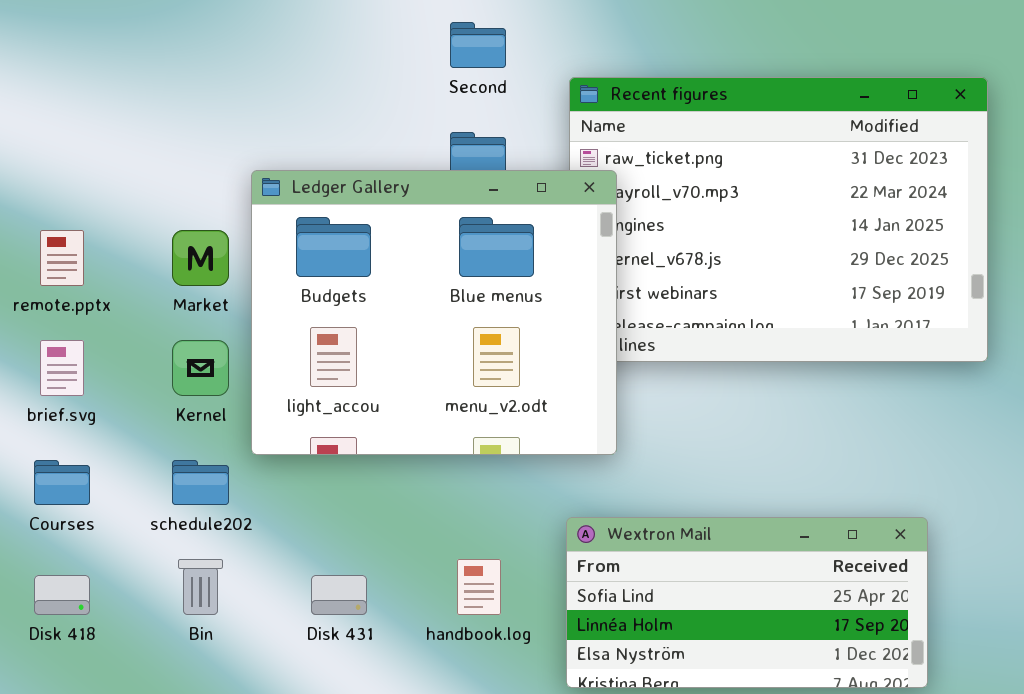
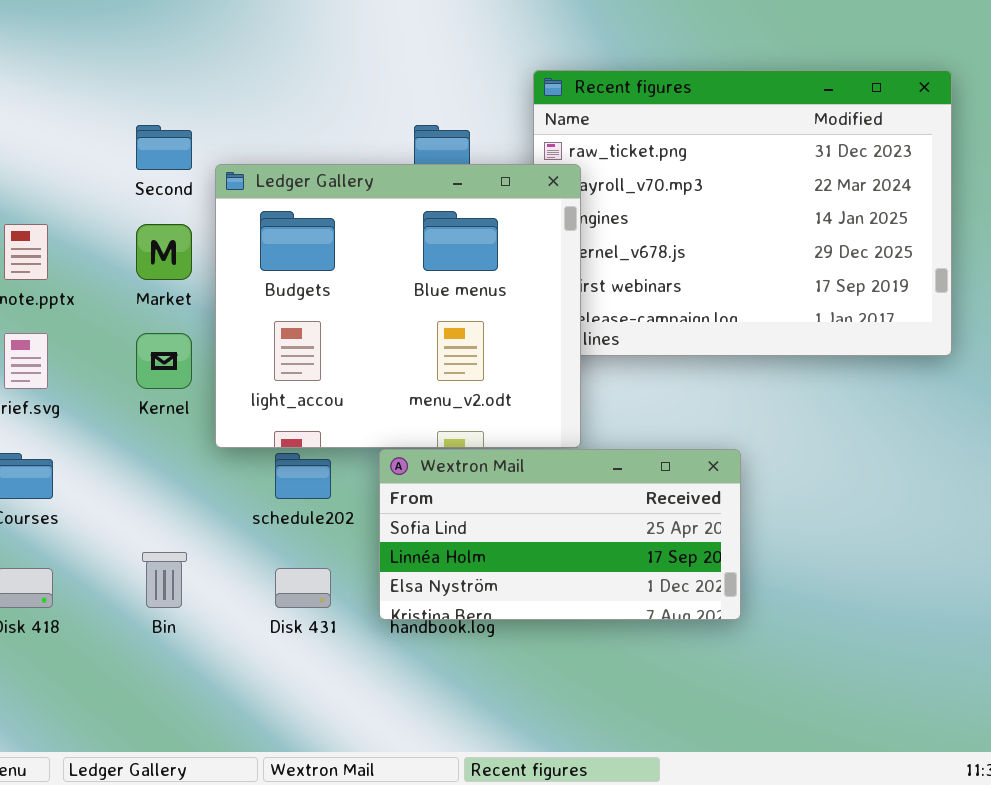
Second: [450,22,506,68] -> [136,125,192,170], moved
schedule202: [172,460,229,505] -> [275,453,331,499], moved
Wextron Mail: [566,517,928,688] -> [379,449,741,620], moved

